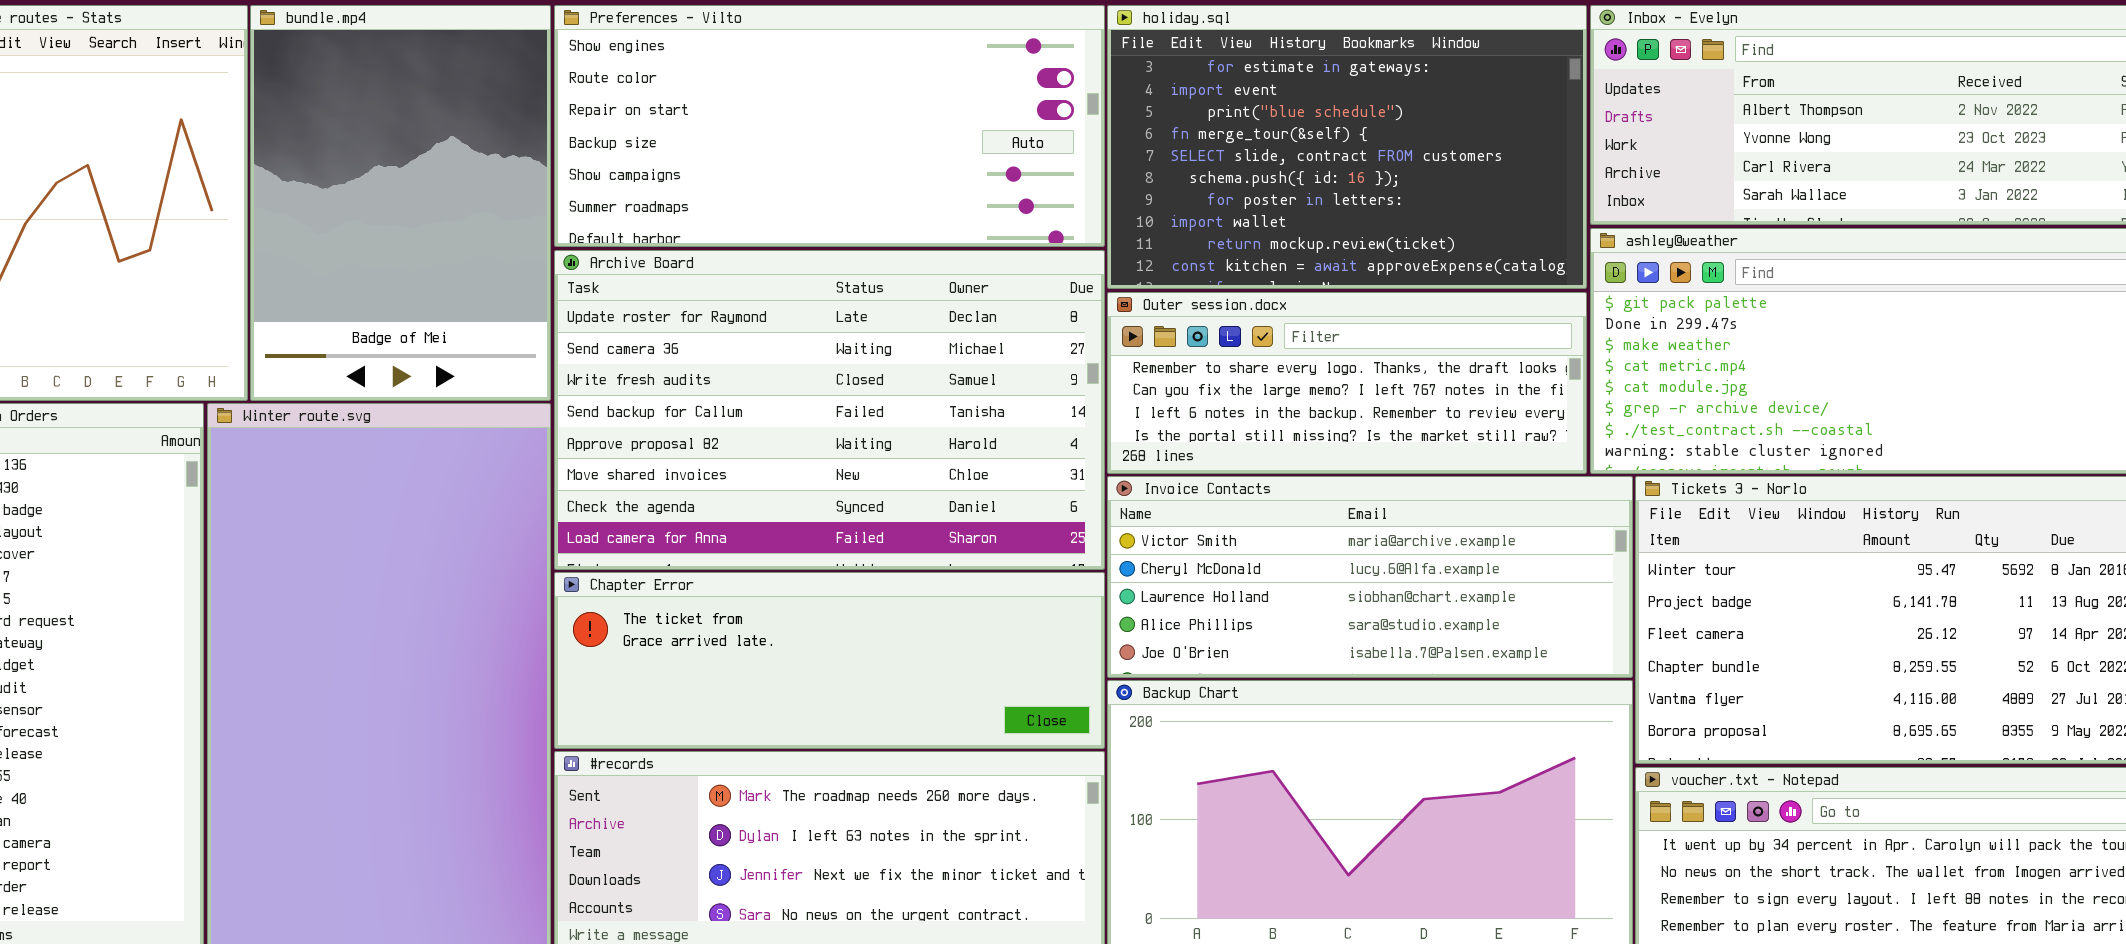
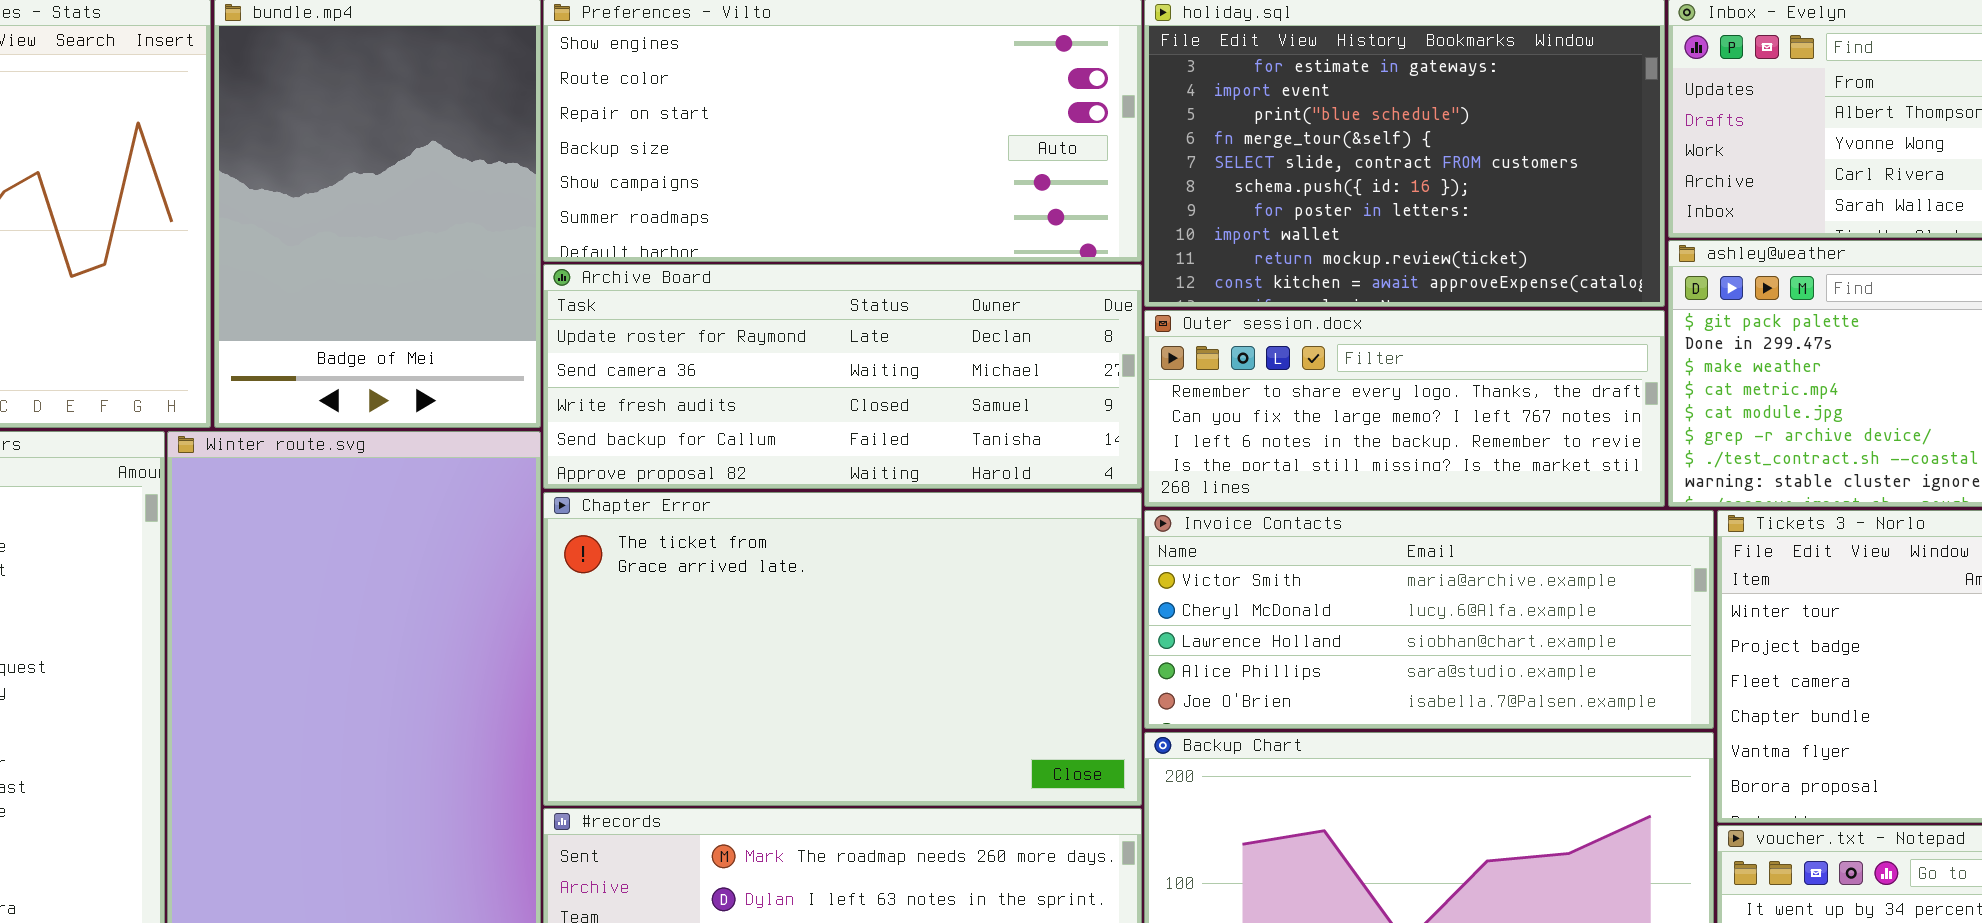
Archive Board: [554,250,1105,570] -> [543,264,1142,489], resized
Chapter Error: [554,572,1105,749] -> [543,492,1142,806], resized

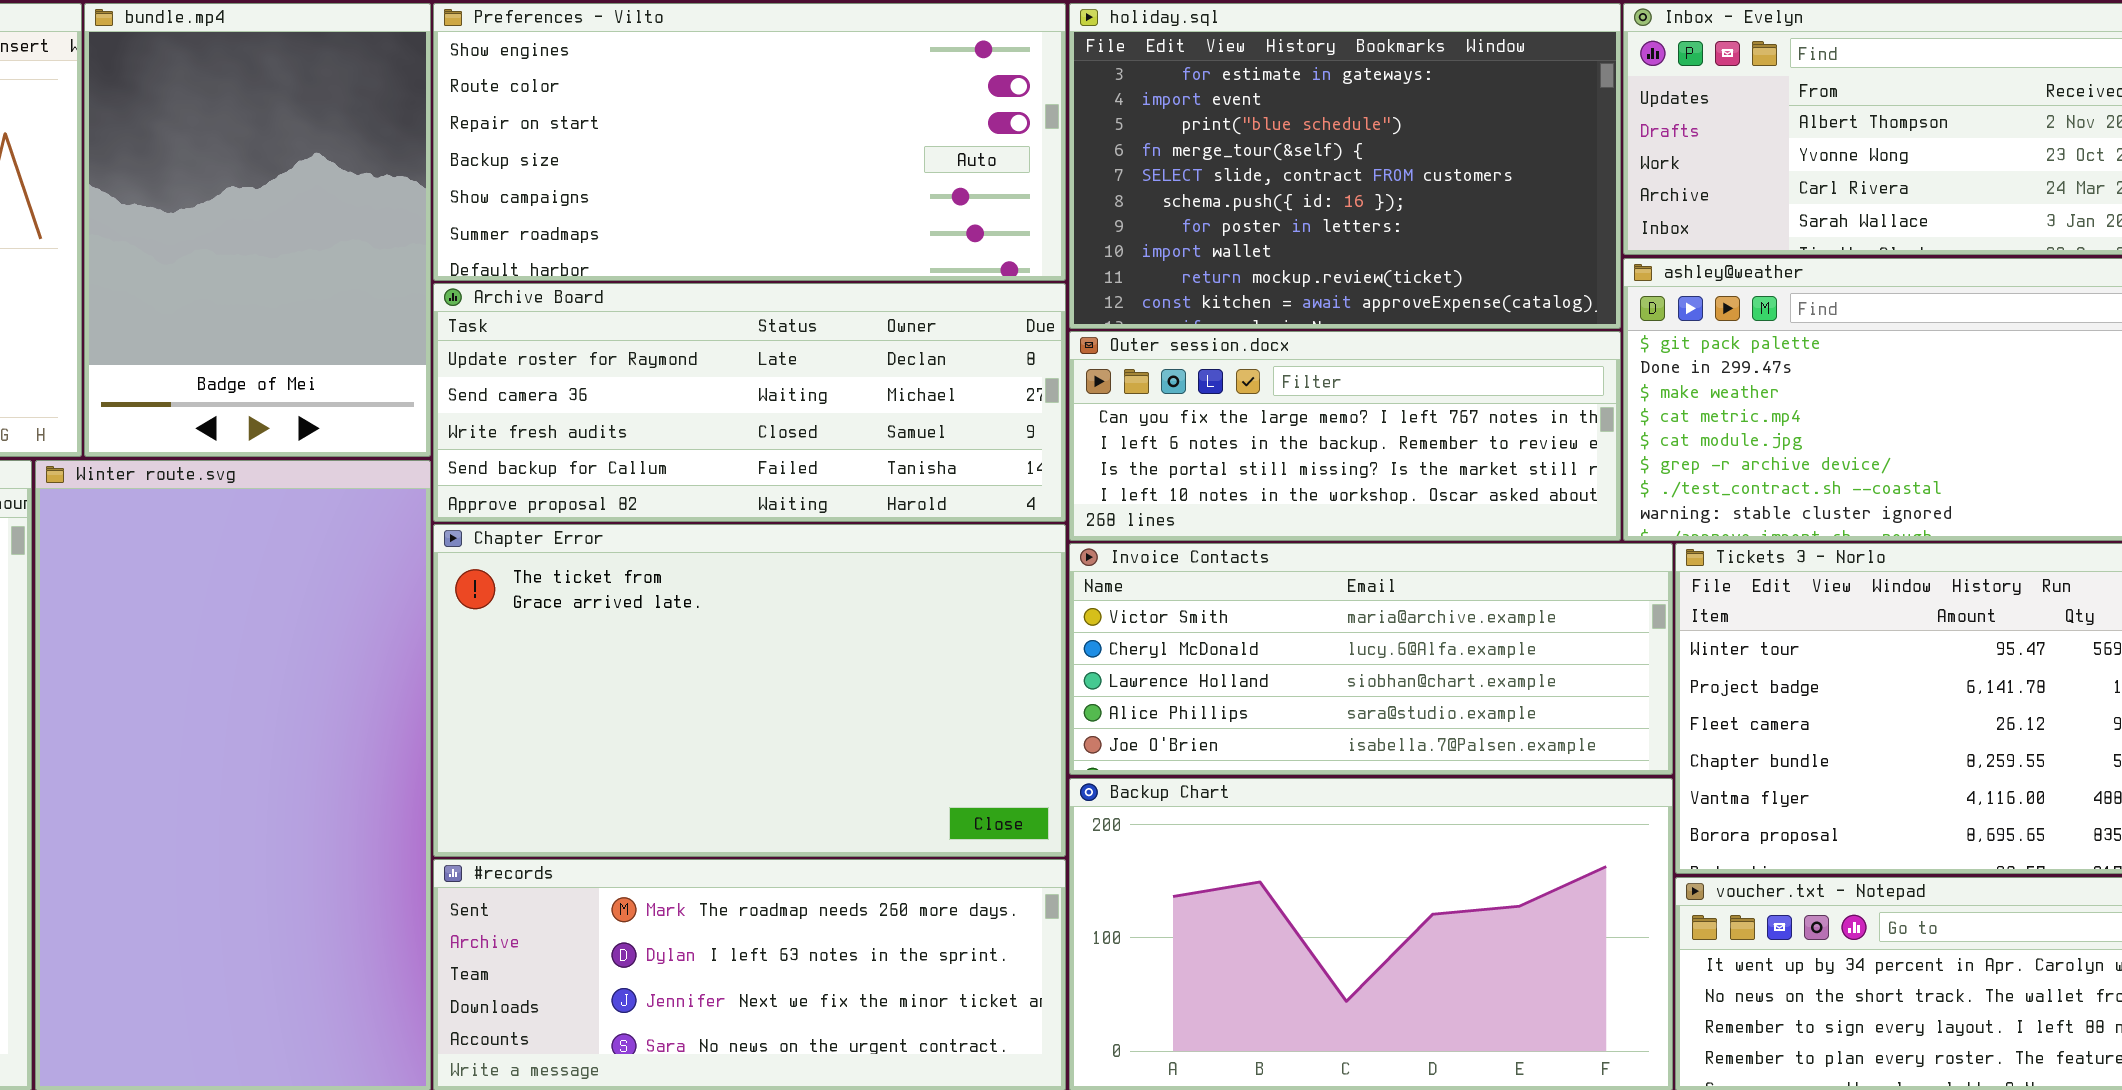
Outer session.docx: [1144,310,1665,507] -> [1069,331,1621,541], scrolled down 1 row

